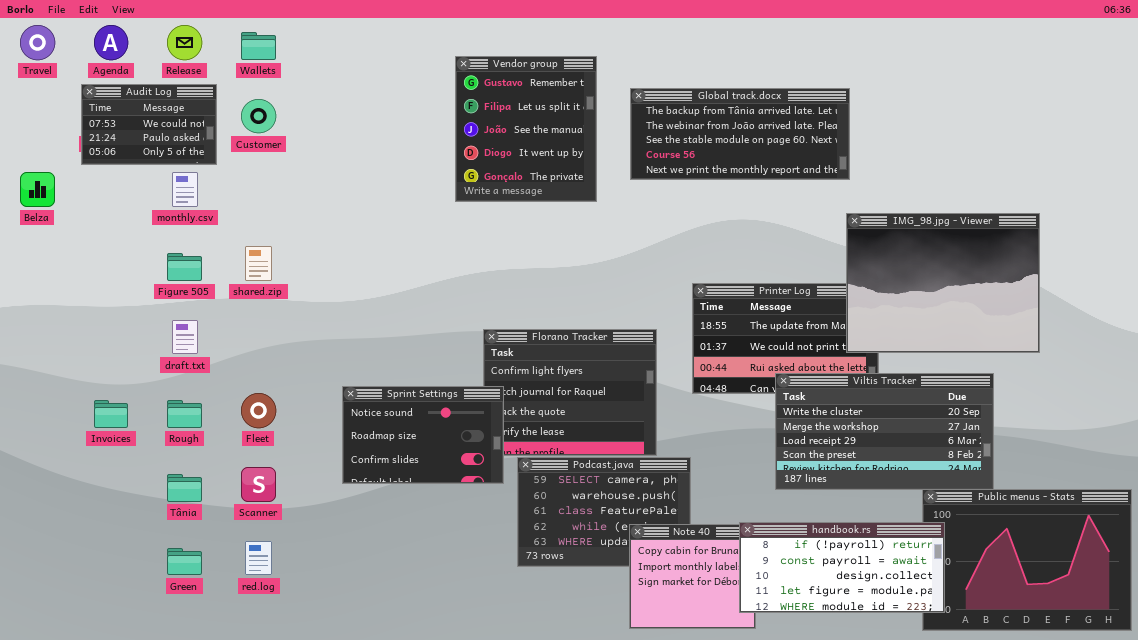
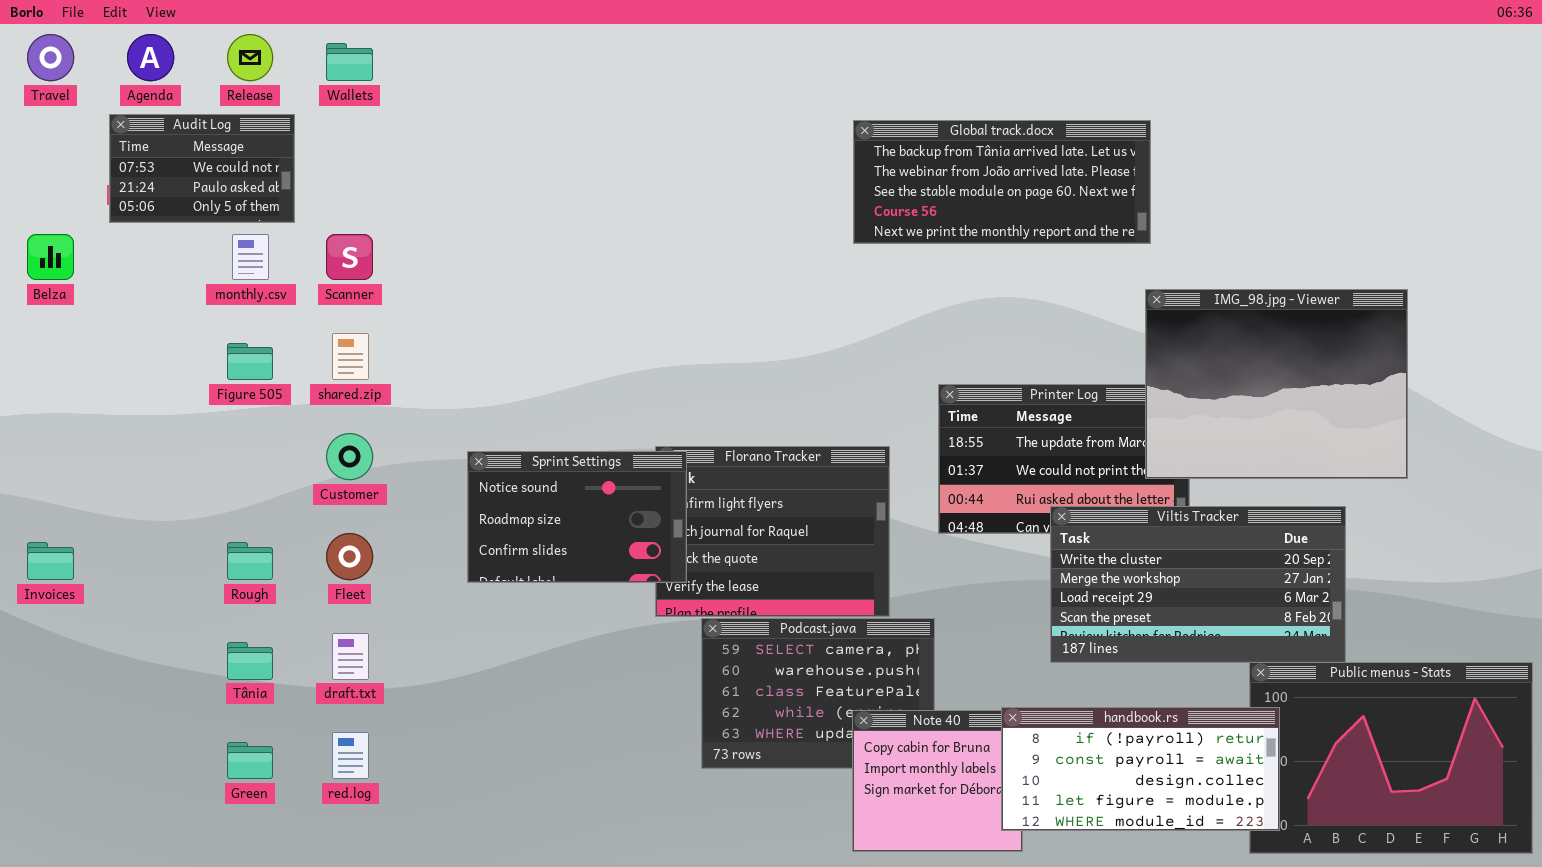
Vendor group: [455,56,597,202] -> none, closed
Customer: [241,99,276,133] -> [326,433,373,480], moved
draft.txt: [172,320,198,354] -> [332,633,369,680], moved
Sprint Settings: [342,386,504,484] -> [467,451,687,583], moved
Invoices: [94,400,128,428] -> [27,542,74,580], moved
Scanner: [241,467,276,502] -> [326,234,373,280], moved

